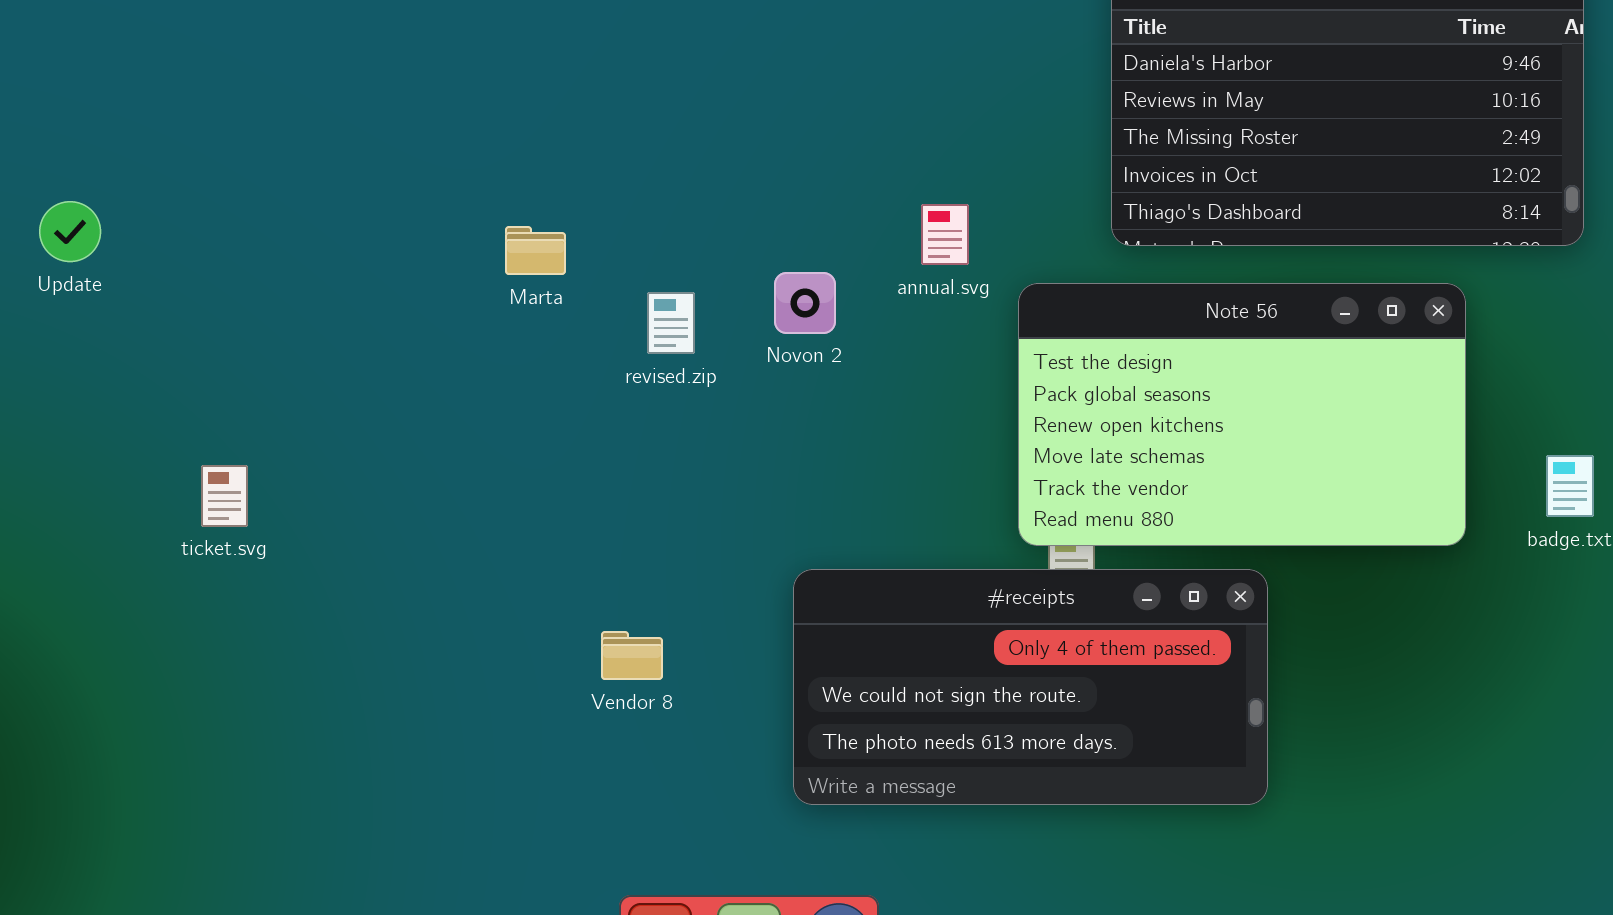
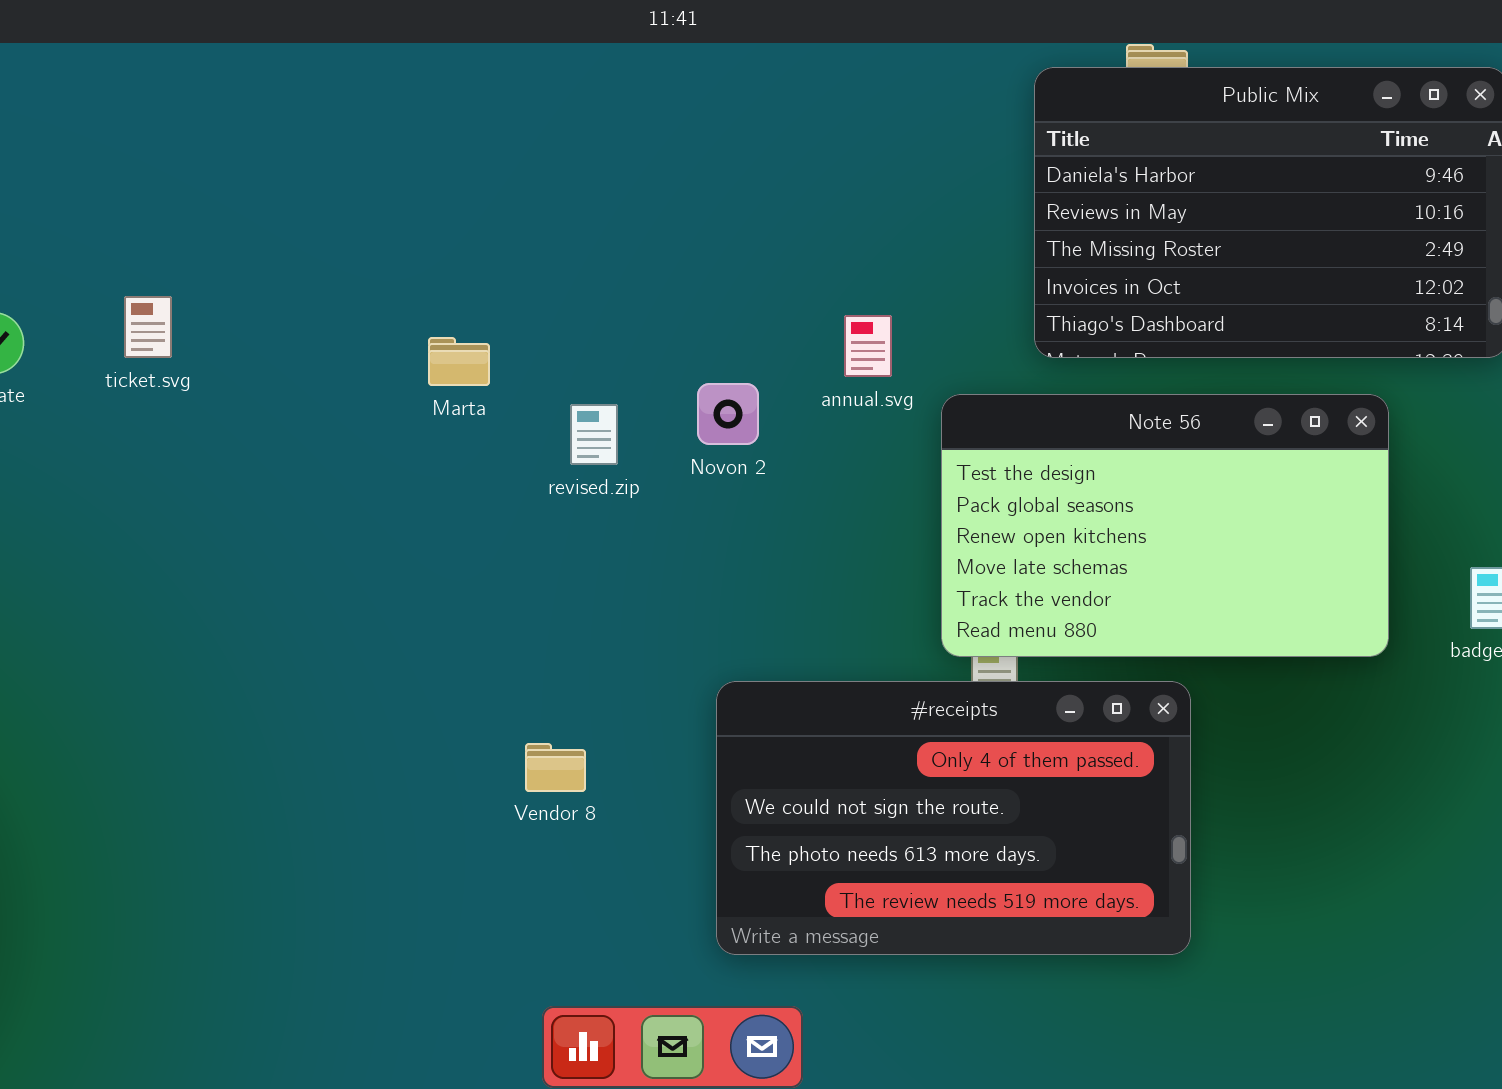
ticket.svg: [201,465,248,527] -> [124,296,172,358], moved
#receipts: [793,569,1268,805] -> [716,681,1191,955], resized

